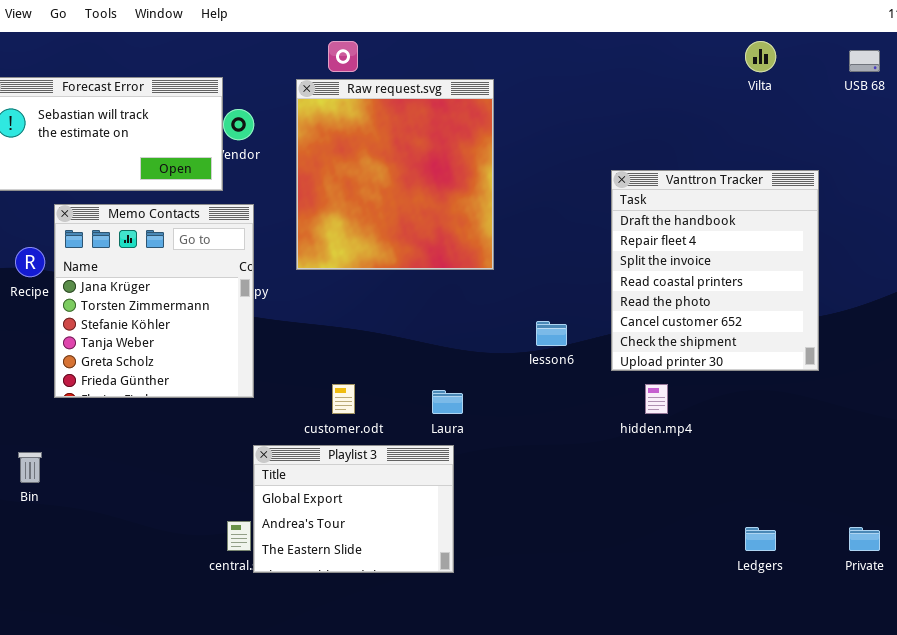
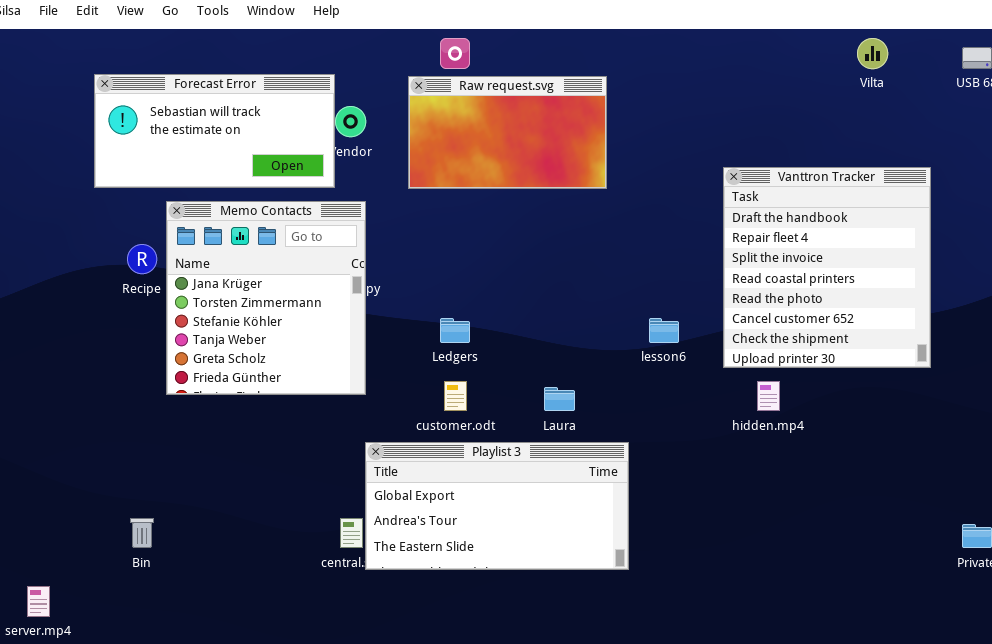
Raw request.svg: [296,79,494,270] -> [408,76,607,189], resized
Playlist 3: [253,445,454,573] -> [365,442,629,570], resized
Bin: [18,452,42,483] -> [130,518,154,548], moved
Ledgers: [745,527,776,551] -> [440,318,470,343], moved

